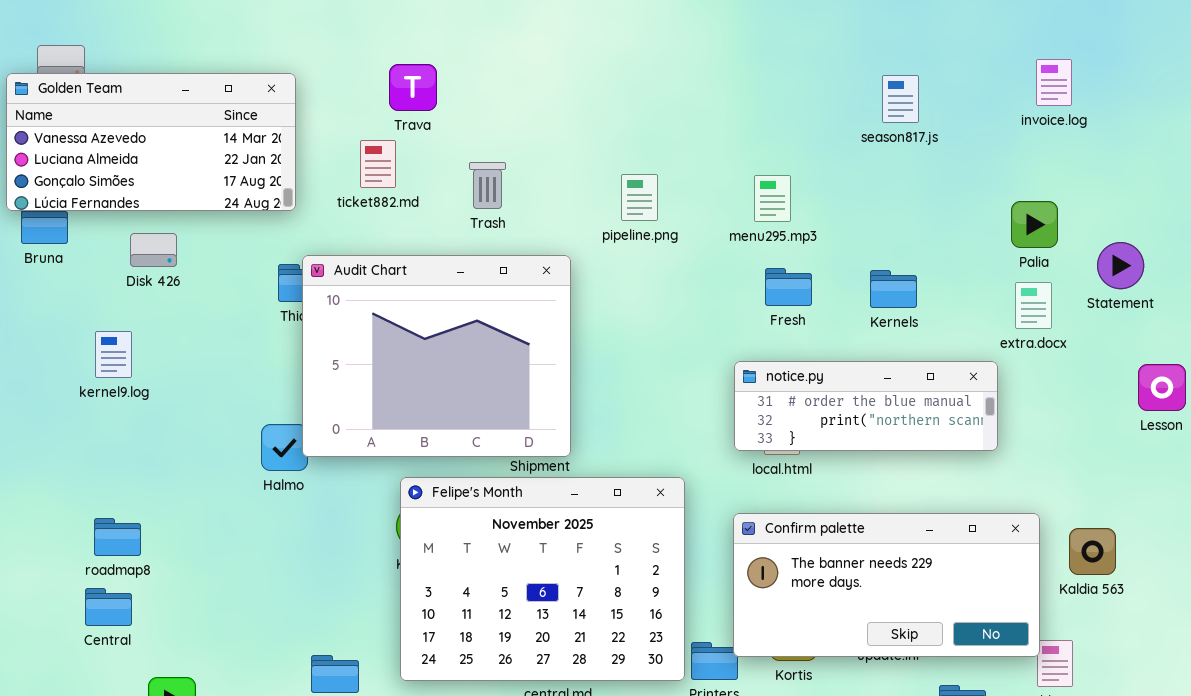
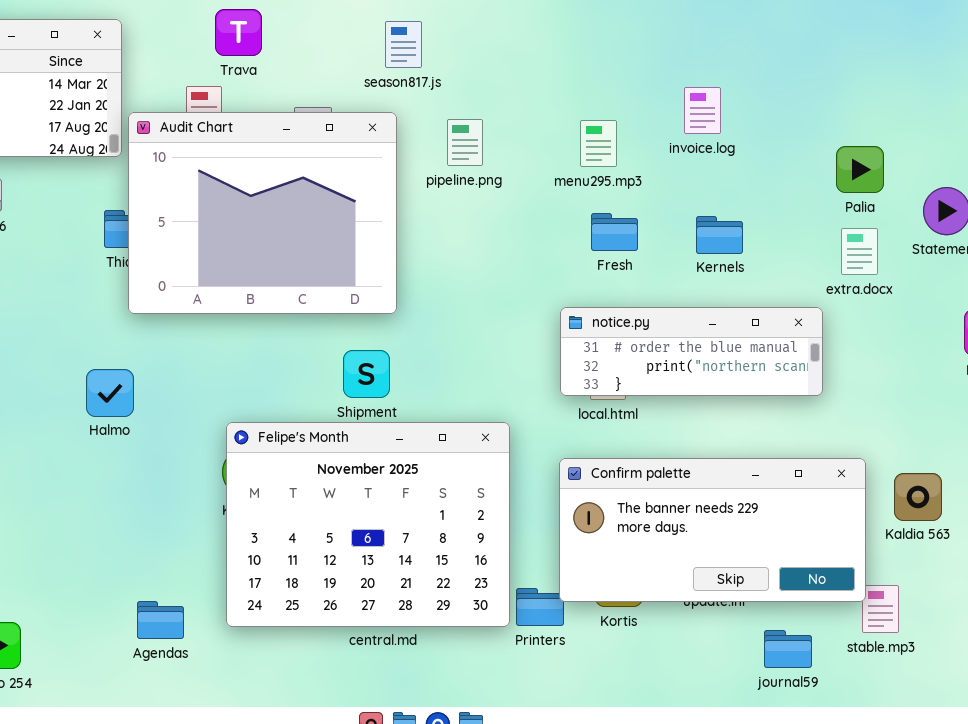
invoice.log: [1036,59,1072,106] -> [684,87,721,134], moved
season817.js: [882,75,919,123] -> [385,21,422,68], moved
Audit Chart: [302,255,571,457] -> [128,112,397,314], moved

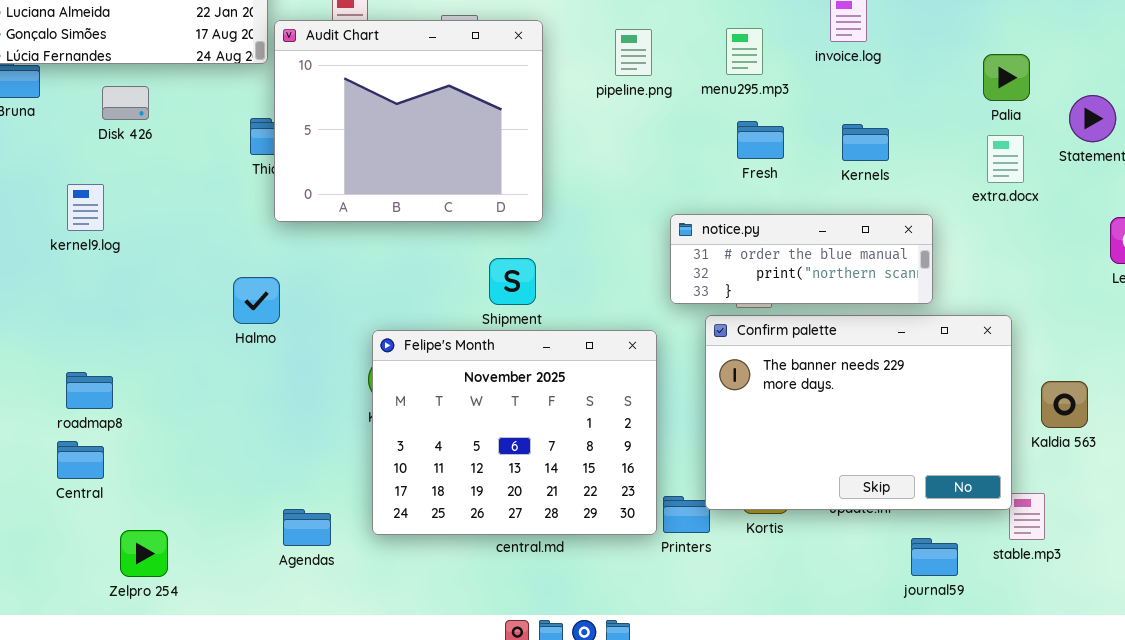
pipeline.png: [447,119,483,166] -> [615,29,652,76], moved
notice.py: [560,307,823,396] -> [670,214,933,304], moved
Confirm palette: [559,458,866,602] -> [705,315,1012,510], resized

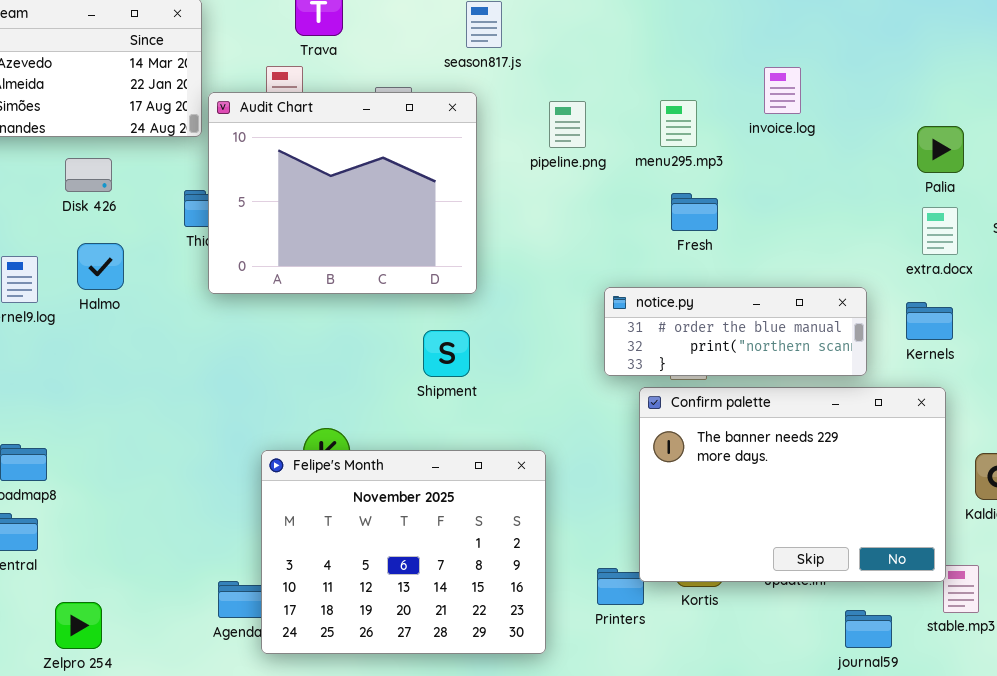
Disk 426: [102,86,149,120] -> [65,158,112,192], moved
Kernels: [842,124,889,161] -> [906,302,953,340], moved
Halmo: [233,277,280,324] -> [77,243,124,290], moved
Felipe's Month: [372,330,657,535] -> [261,450,546,654], moved

